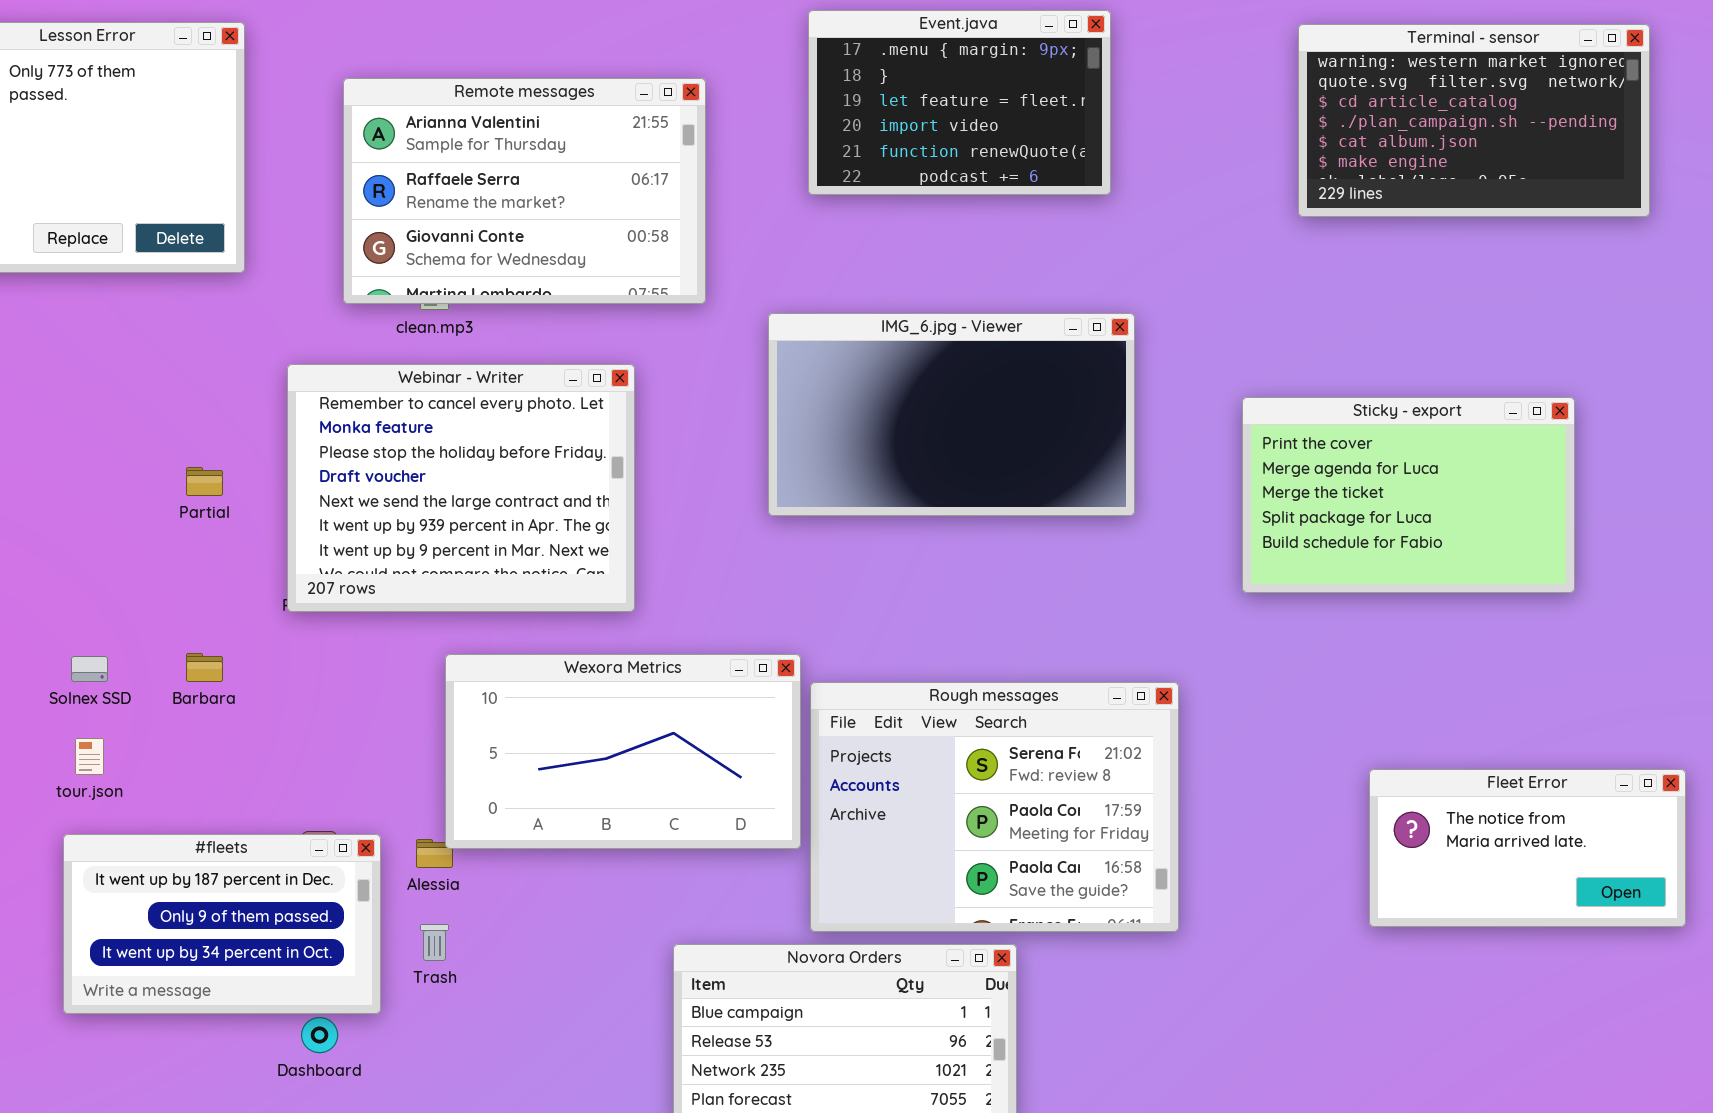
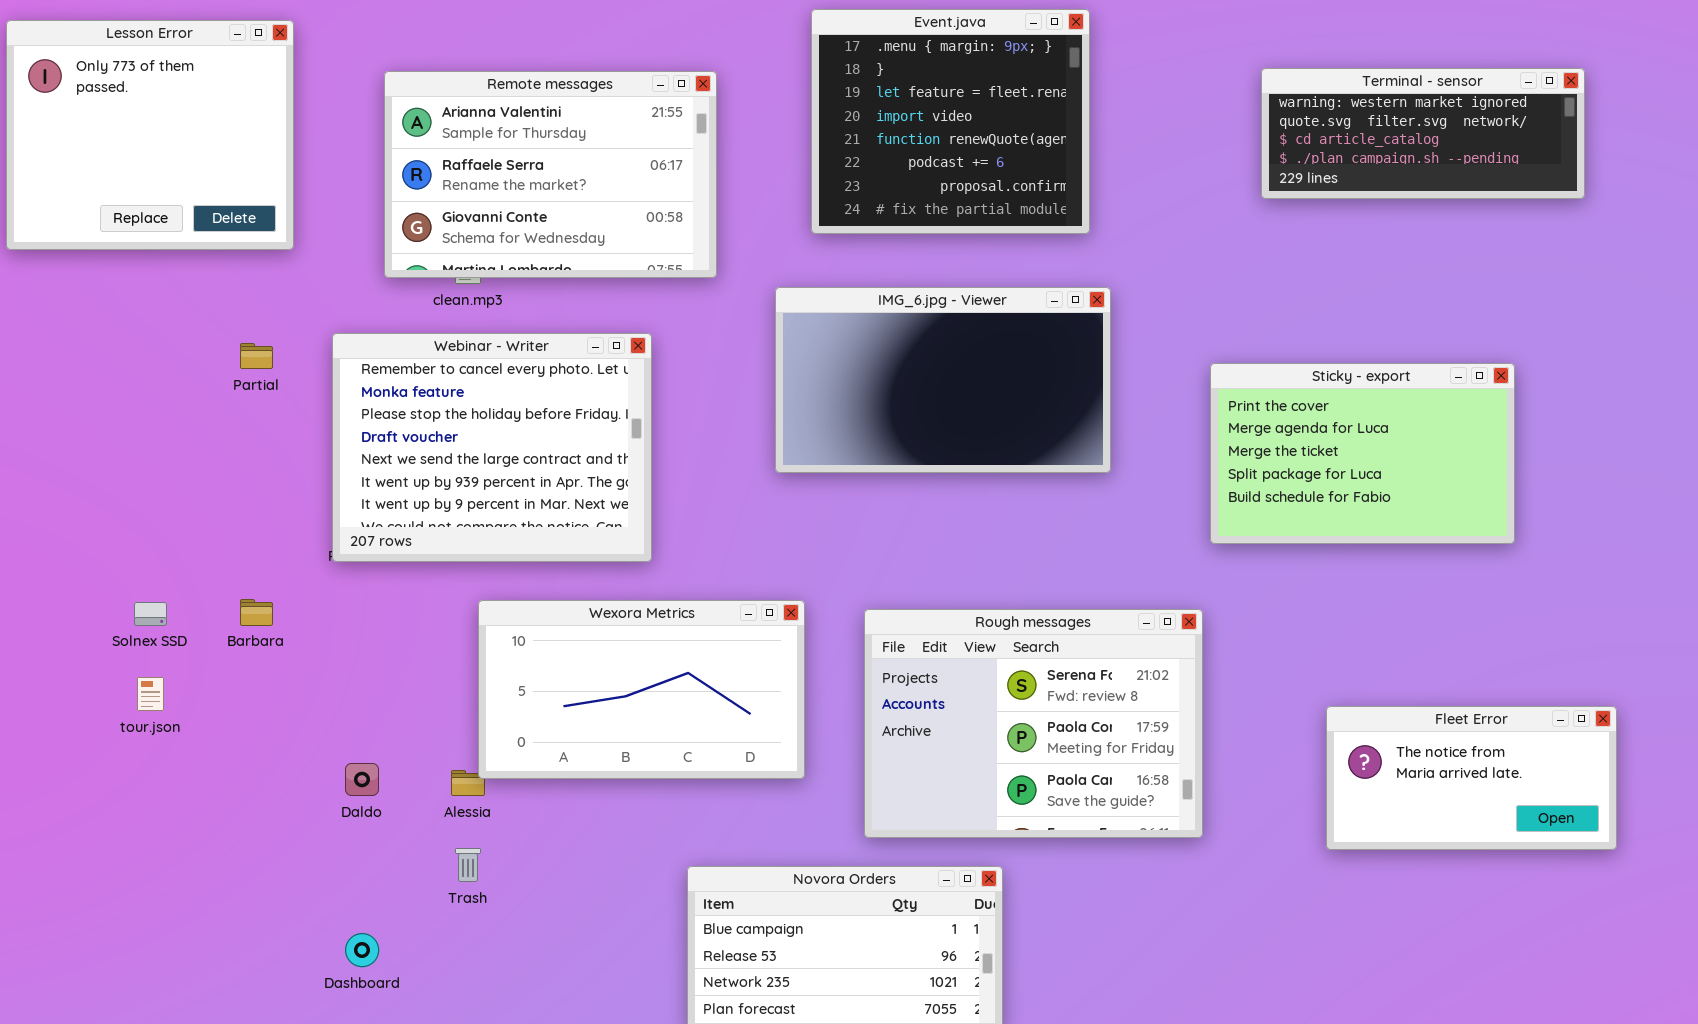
Event.java: [808,10,1111,195] -> [811,9,1090,234], resized
Terminal - sensor: [1298,24,1650,217] -> [1261,68,1585,199], resized
Partial: [186,467,223,496] -> [240,343,273,369], moved
Rough messages: [810,682,1179,932] -> [864,609,1203,838], moved
#fleets: [63,834,381,1014] -> none, closed

